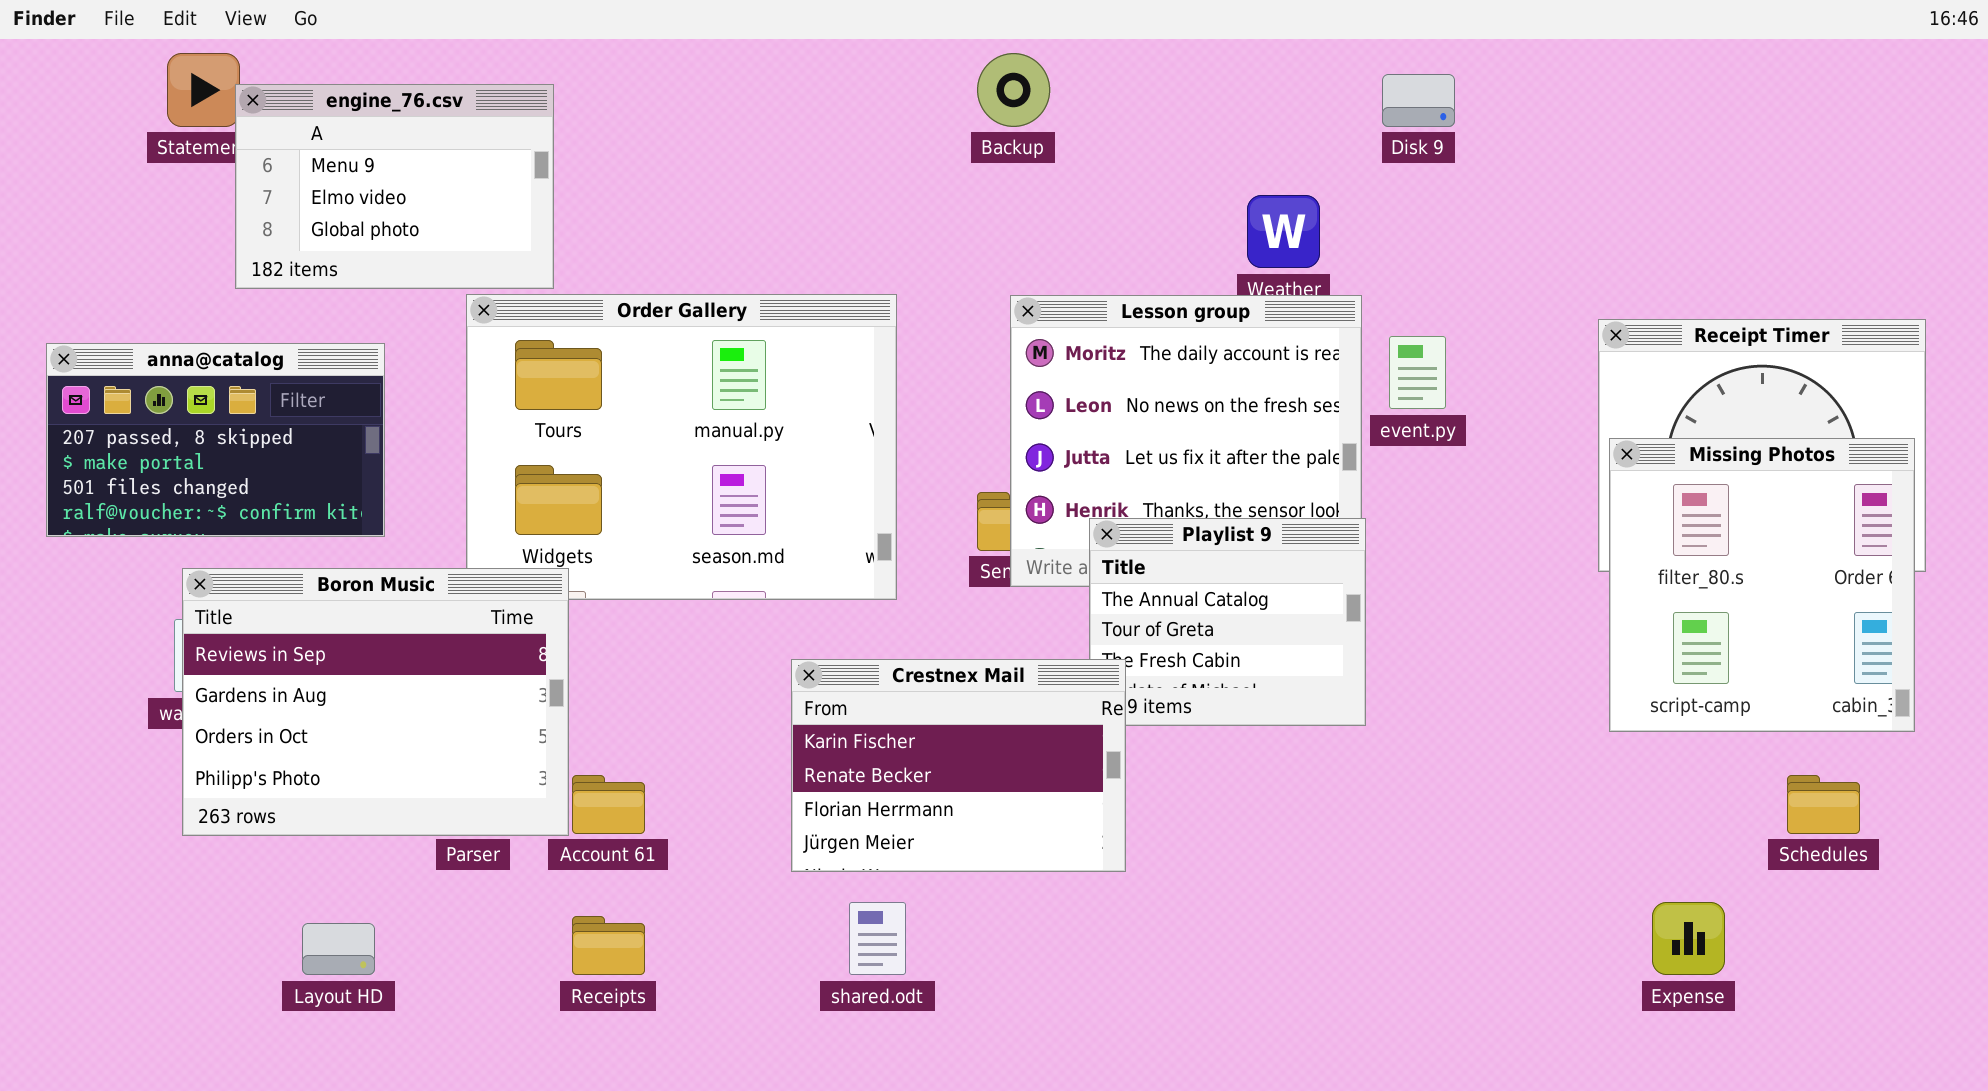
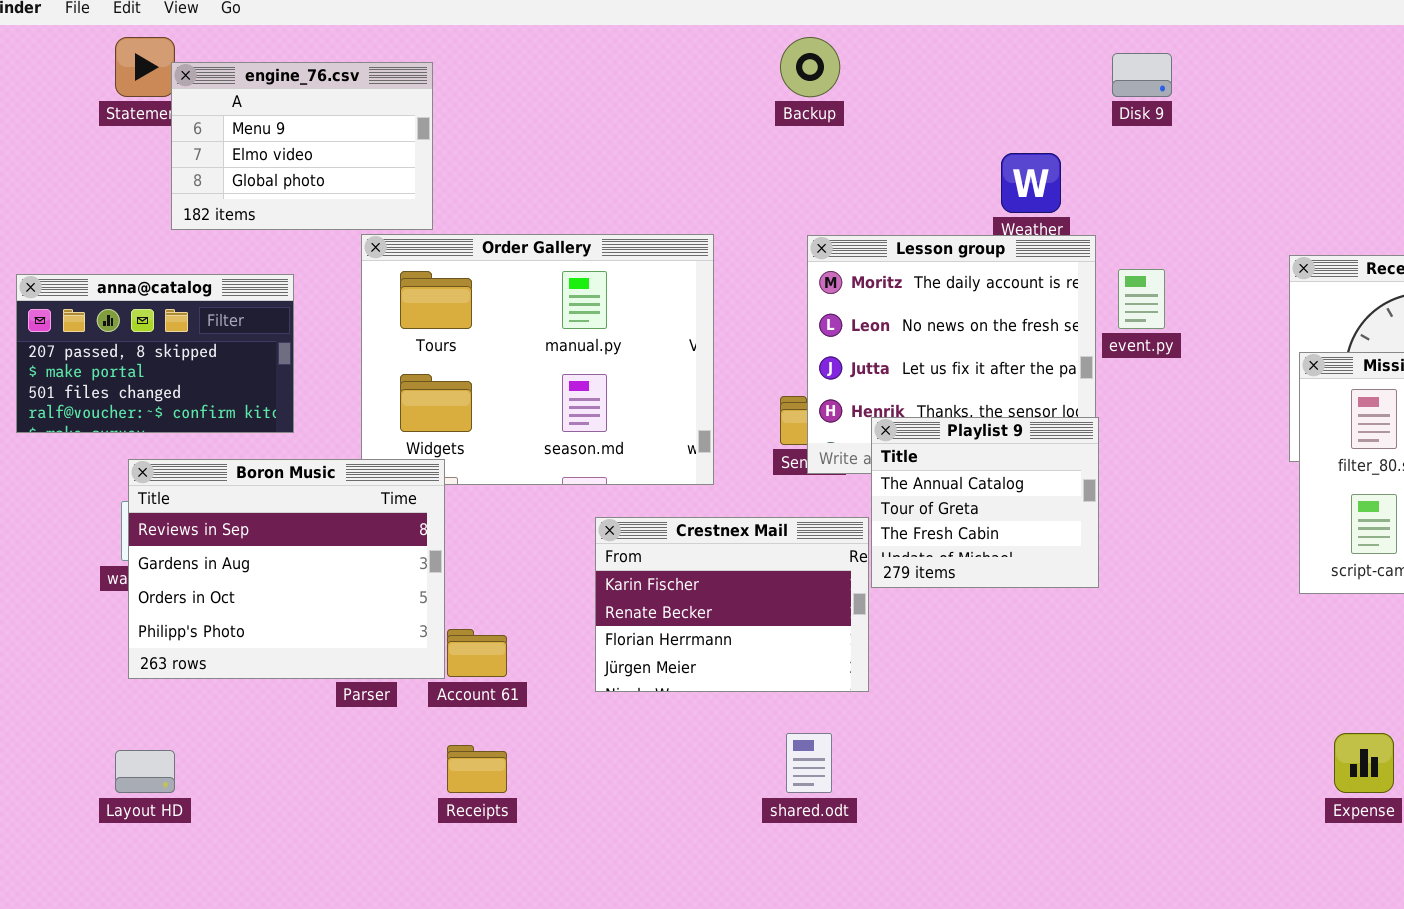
Crestnex Mail: [791,659,1126,872] -> [595,517,869,692], moved
shared.odt: [849,902,906,975] -> [786,733,832,793], moved
Layout HD: [302,923,375,975] -> [115,750,175,793], moved

